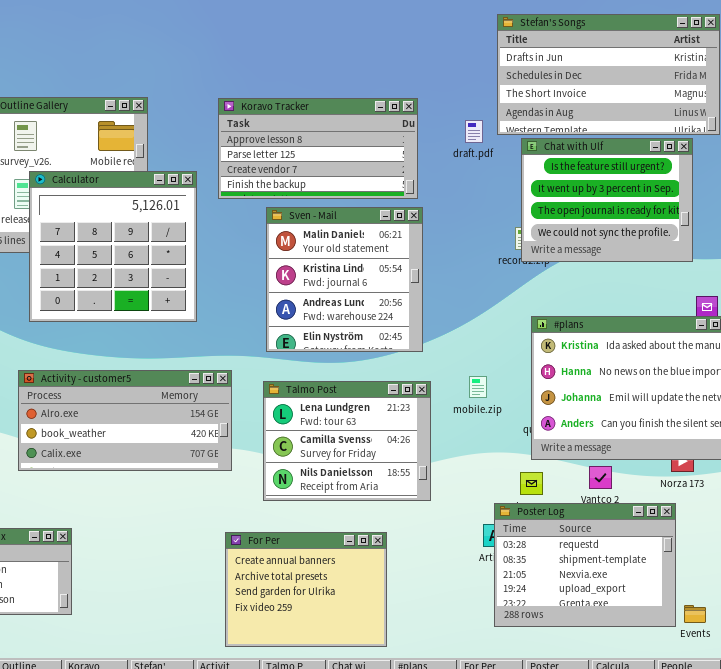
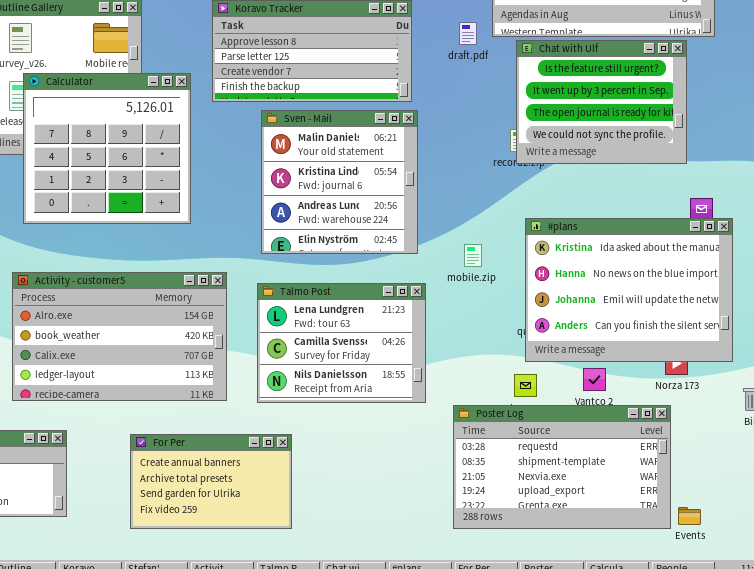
Activity - customer5: [18,370,232,471] -> [12,272,227,401], resized
mobile.zip: [469,376,487,398] -> [464,244,482,267], moved
Poster Log: [494,503,676,627] -> [453,405,671,529], resized
For Per: [225,532,387,647] -> [130,434,292,529], moved, resized

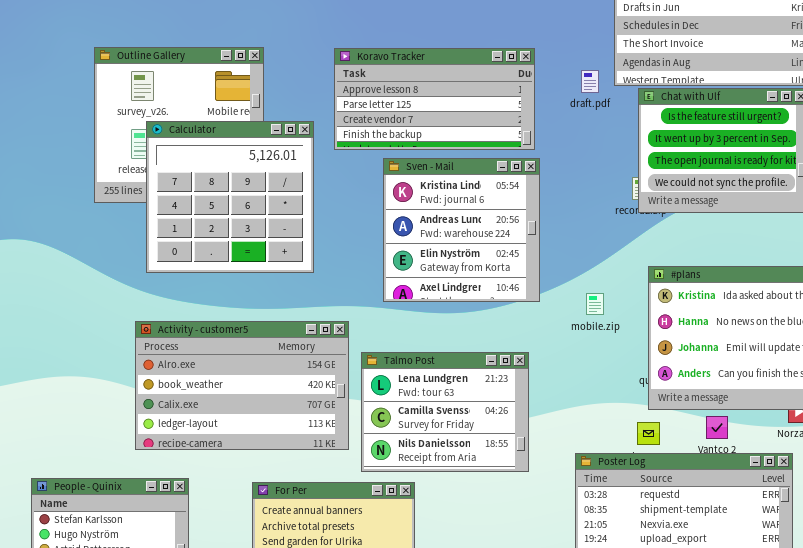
Sven - Mail: [261,110,418,254] -> [383,158,540,302], scrolled down 1 row
Talmo Post: [257,283,426,403] -> [361,352,529,472], moved

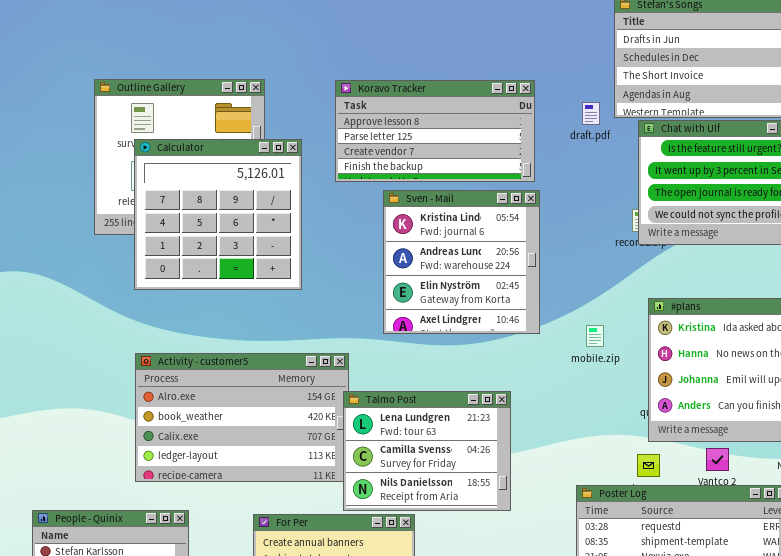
Calculator: [146,121,314,273] -> [134,139,302,290], moved
Talmo Post: [361,352,529,472] -> [343,391,511,511], moved

